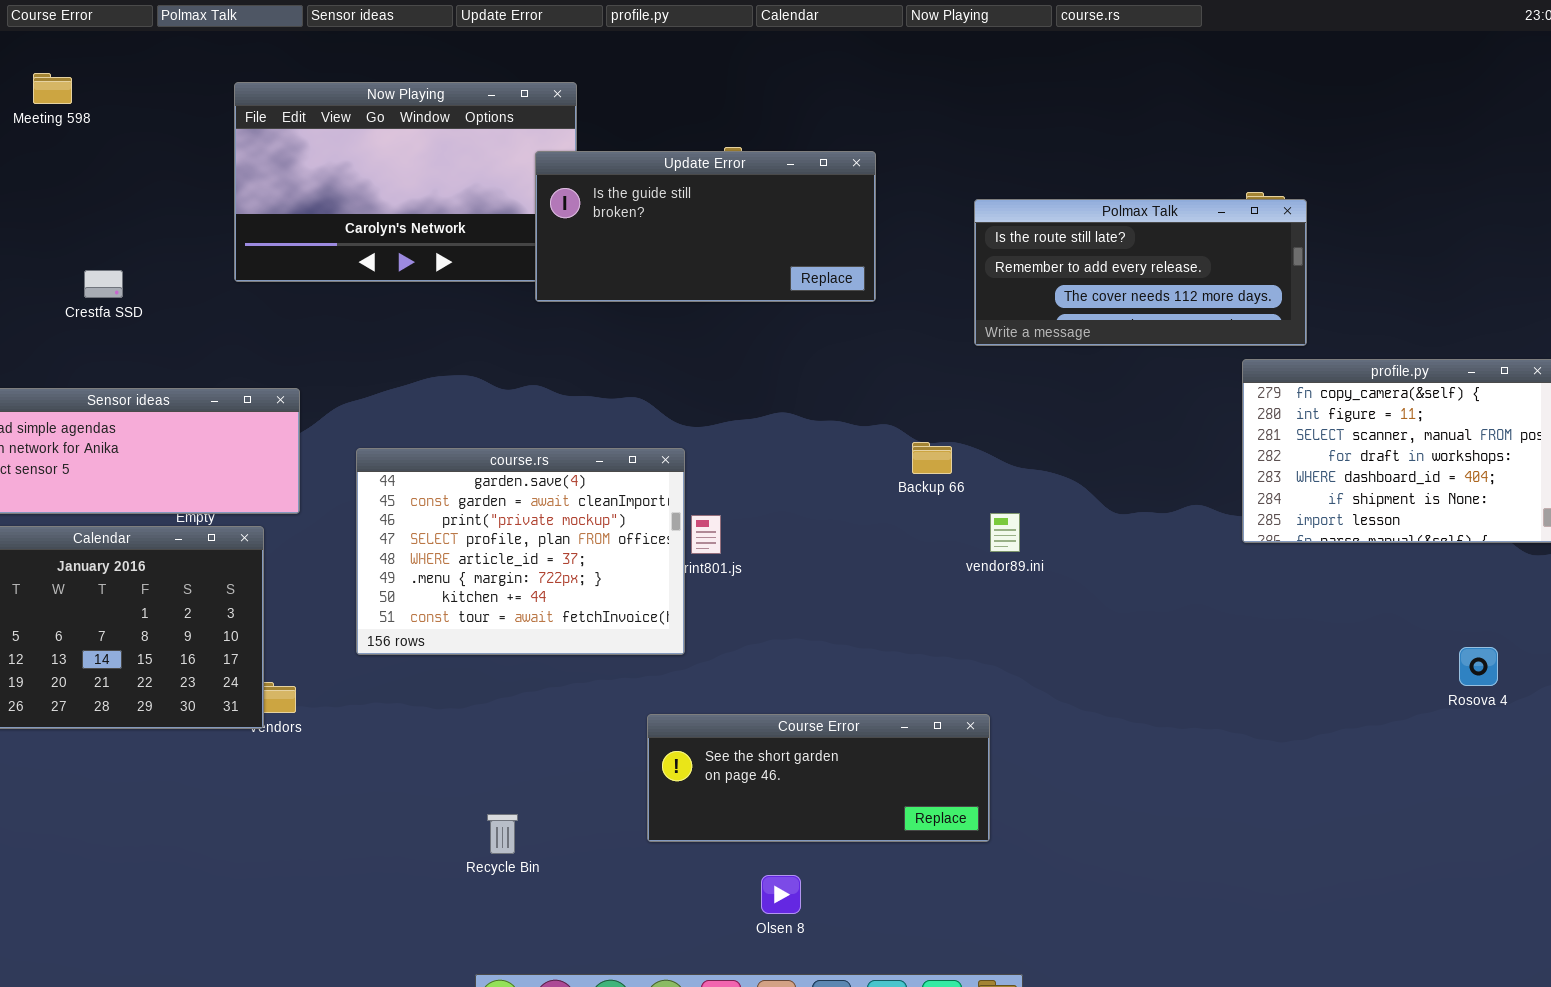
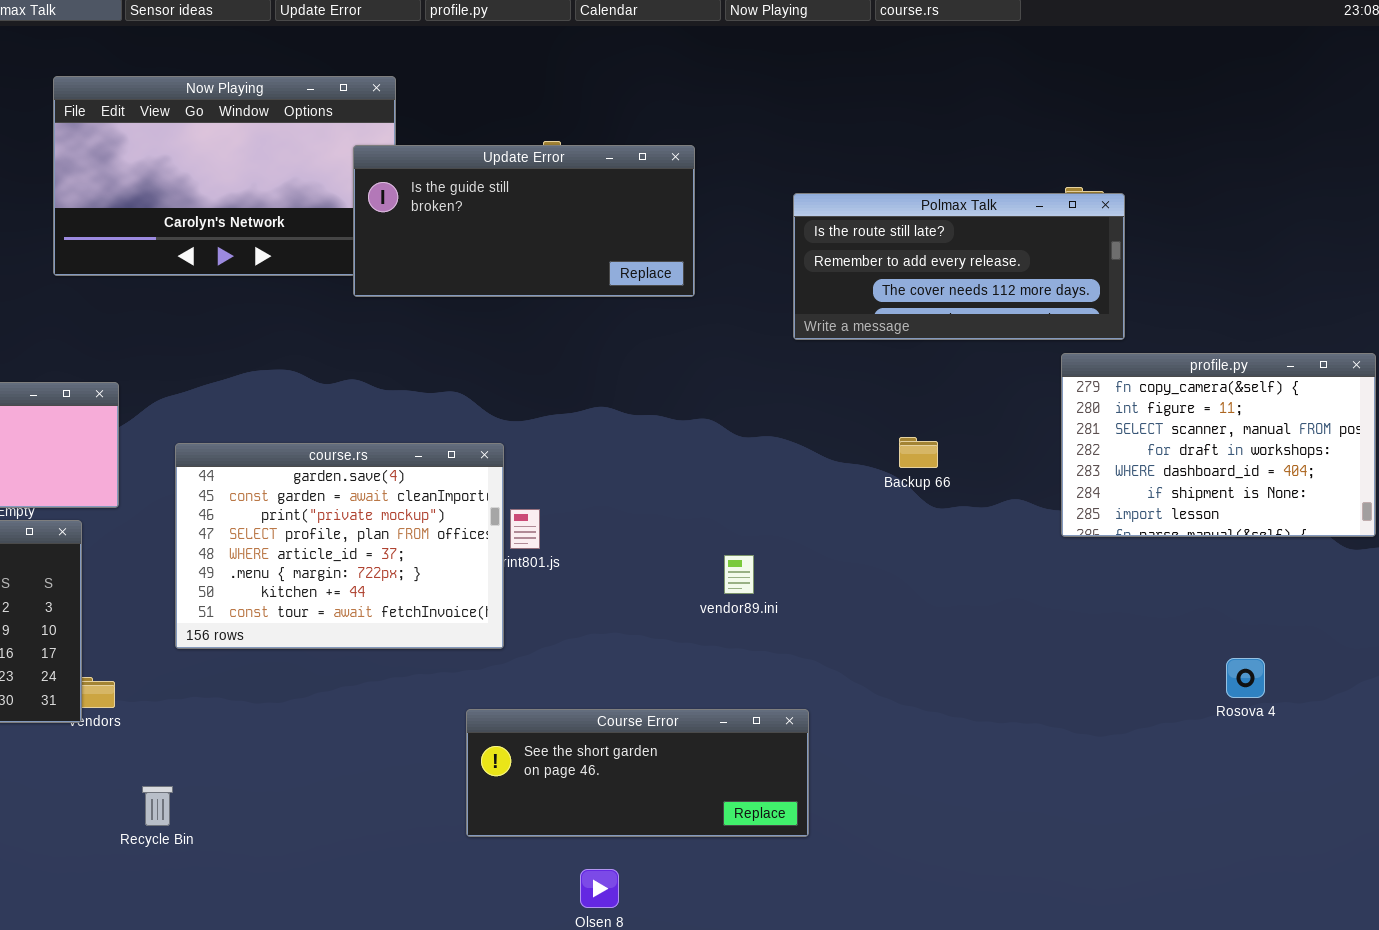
Backup 66: [912,442,952,474] -> [899,437,938,468], moved
vendor89.ini: [990,513,1020,552] -> [724,555,754,594], moved
Rosova 4: [1459,647,1498,686] -> [1226,658,1265,698], moved
Recycle Bin: [487,814,518,854] -> [142,786,173,826], moved

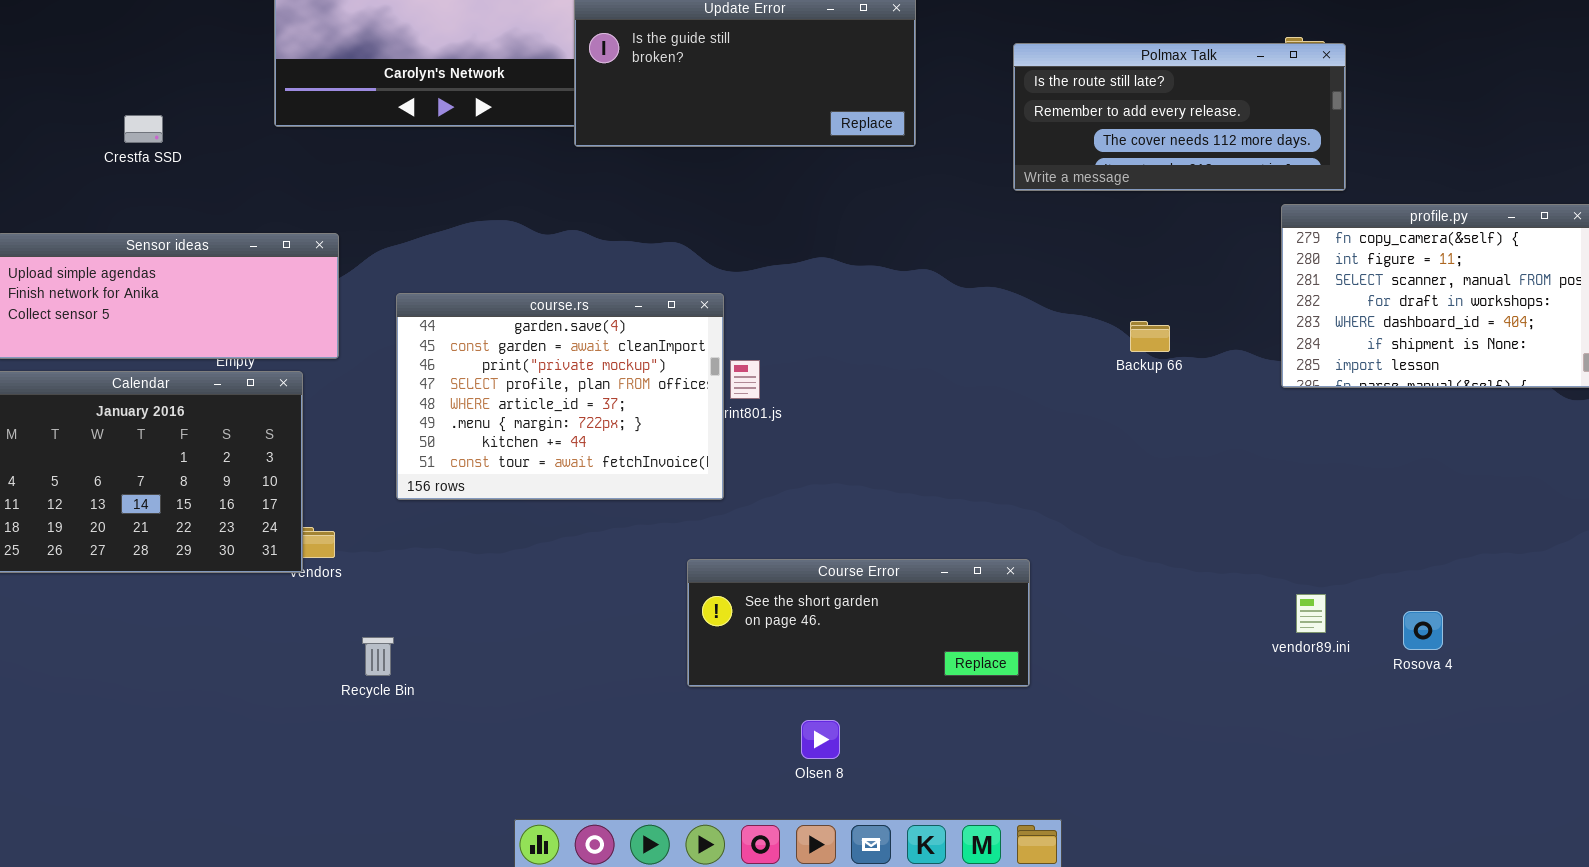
Backup 66: [899,437,938,468] -> [1130,321,1170,352], moved
vendor89.ini: [724,555,754,594] -> [1296,594,1326,633], moved
Rosova 4: [1226,658,1265,698] -> [1403,611,1443,650], moved

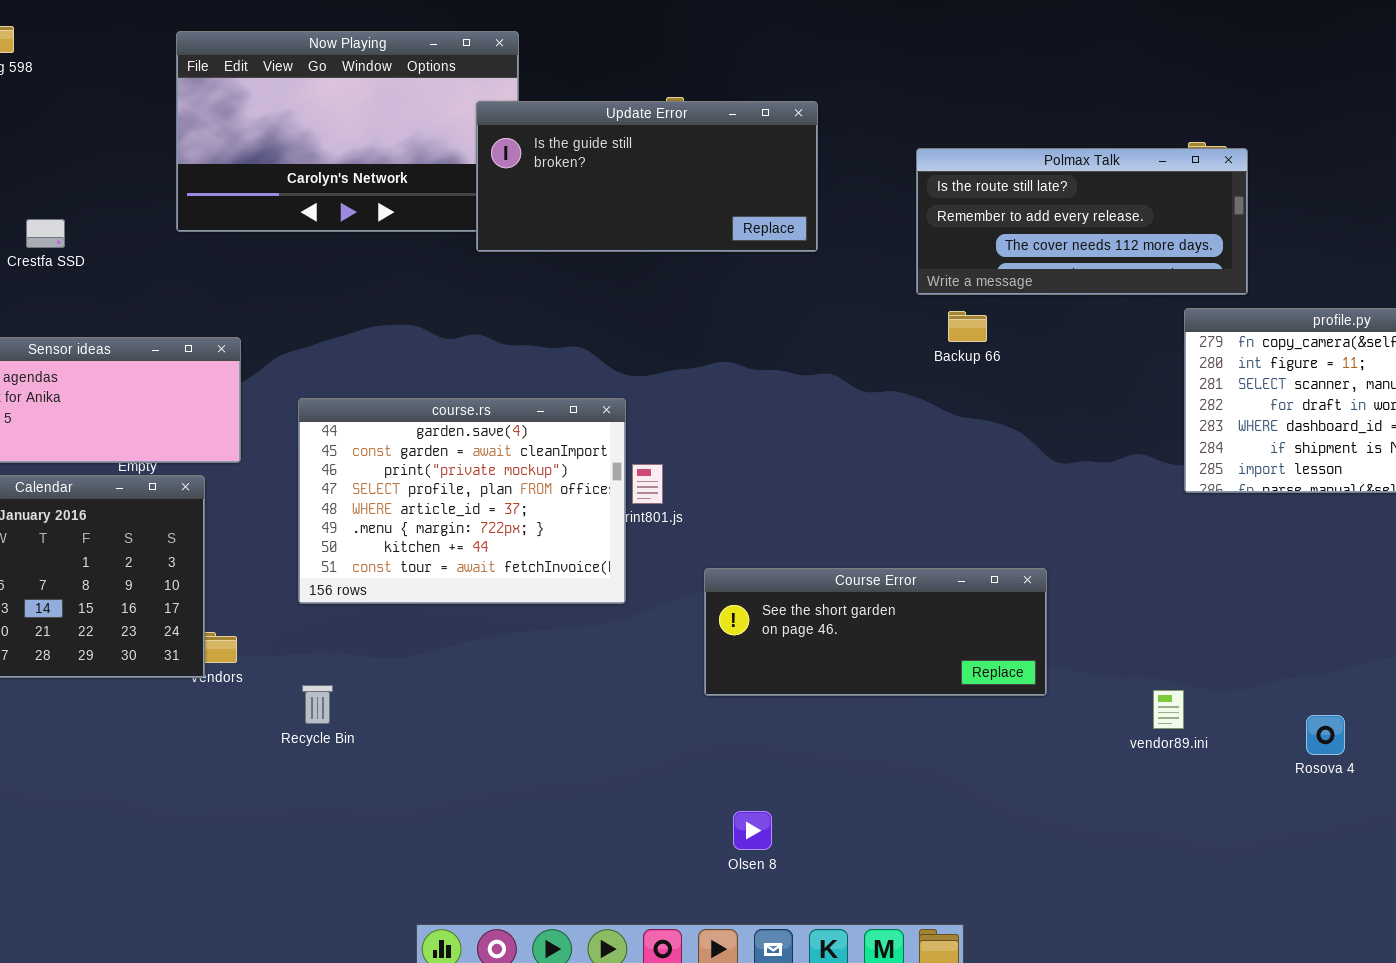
Backup 66: [1130,321,1170,352] -> [948,311,987,342], moved
Course Error: [687,559,1030,687] -> [704,568,1047,696], moved
vendor89.ini: [1296,594,1326,633] -> [1153,690,1184,729], moved
Recycle Bin: [362,637,394,676] -> [302,685,333,724], moved
Olsen 8: [801,720,840,759] -> [733,811,772,850], moved

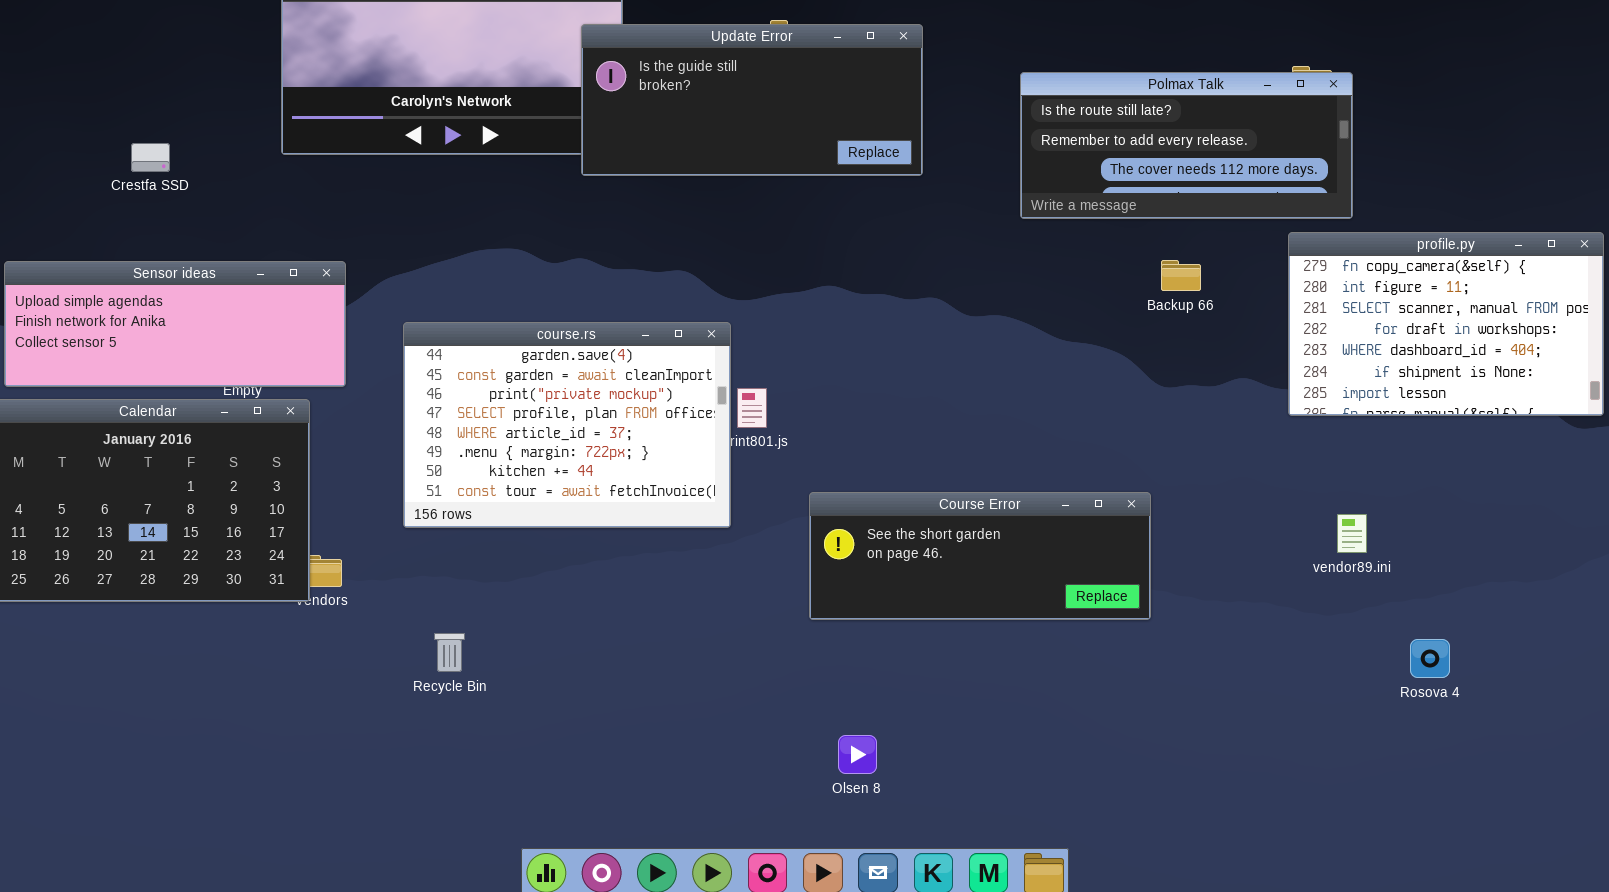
Backup 66: [948,311,987,342] -> [1161,260,1201,291], moved
Recycle Bin: [302,685,333,724] -> [434,633,465,672], moved
vendor89.ini: [1153,690,1184,729] -> [1337,514,1367,553], moved

